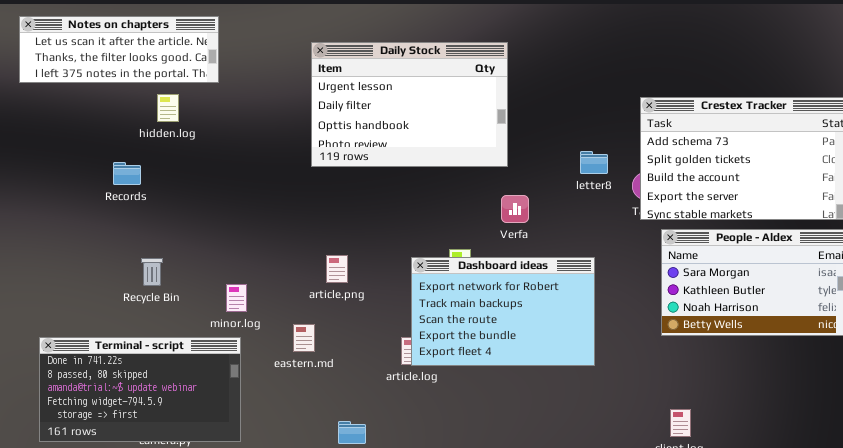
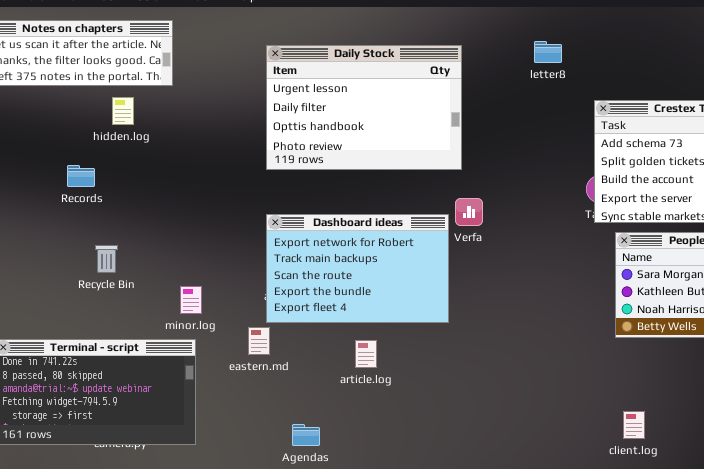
letter8: [580,151,608,174] -> [534,41,562,63], moved
Dashboard ideas: [411,257,595,366] -> [266,214,449,323], moved
Recycle Bin: [141,258,163,286] -> [95,245,118,273], moved

